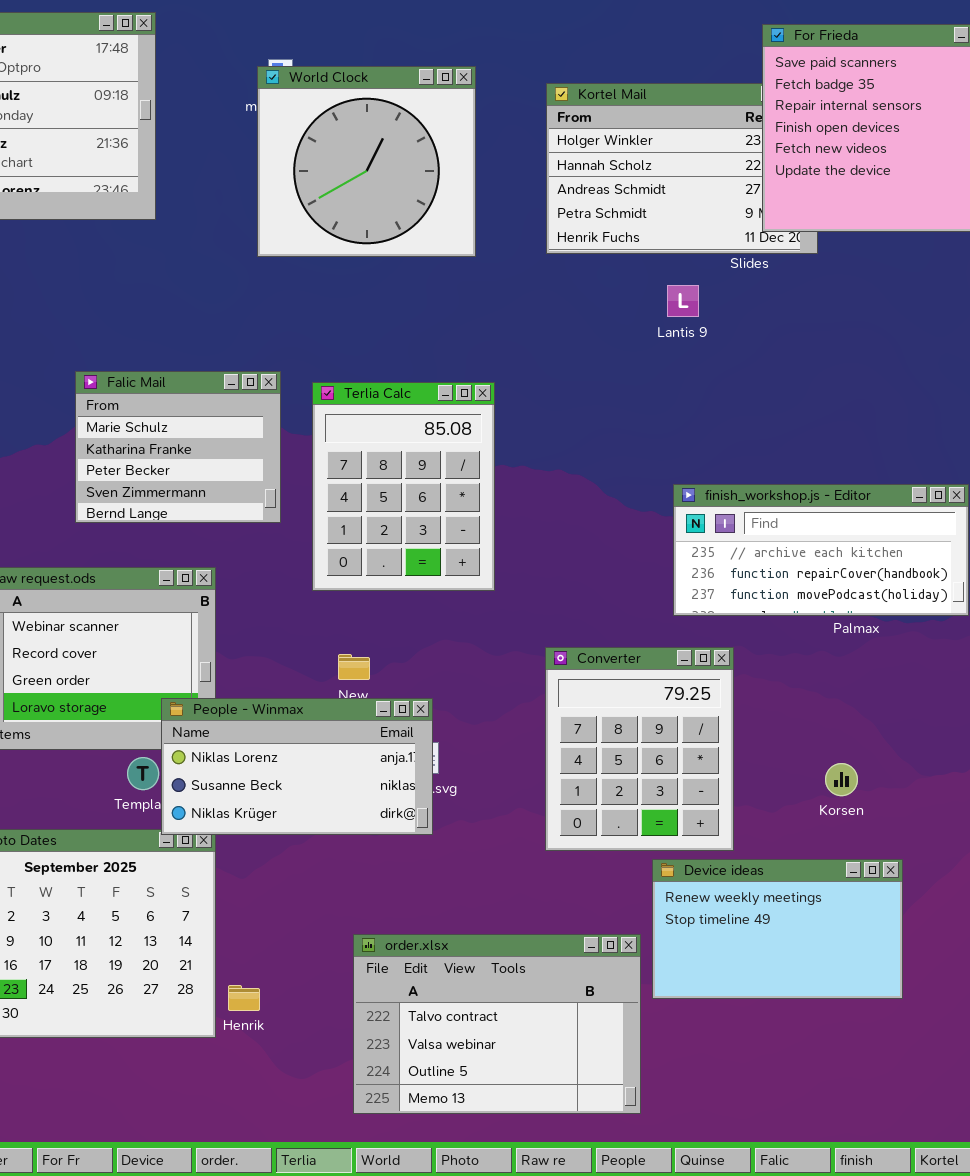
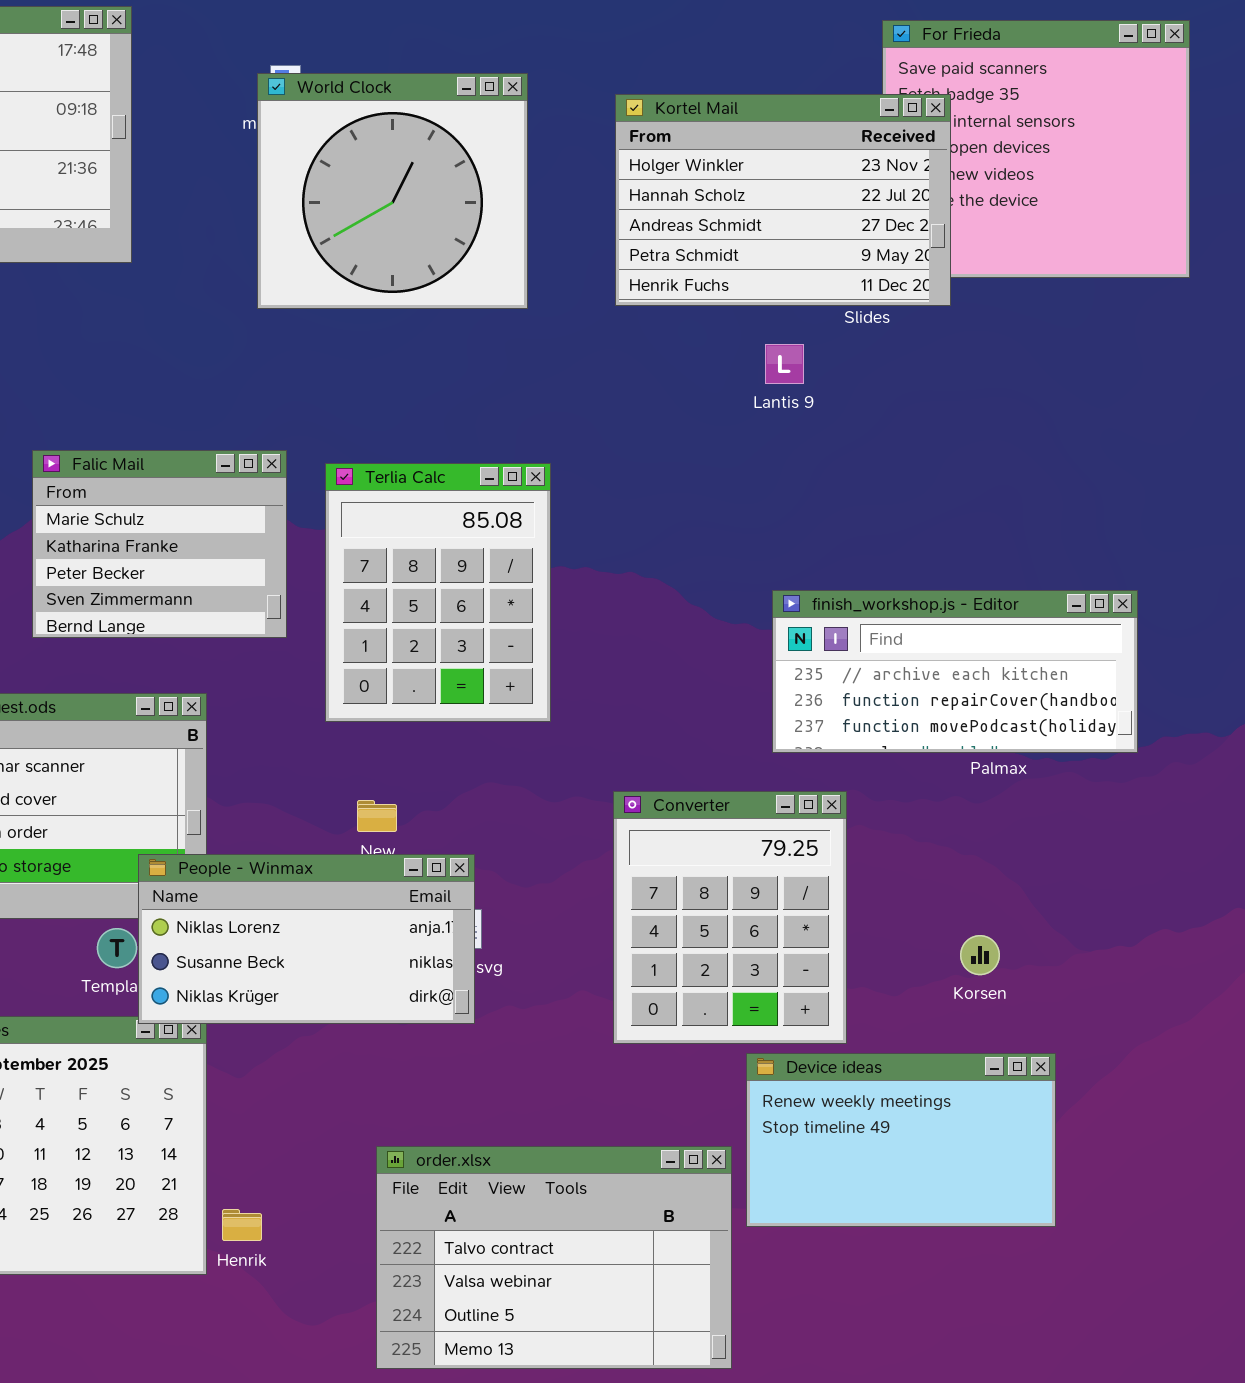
Kortel Mail: [546,83,818,254] -> [615,94,951,306], raised

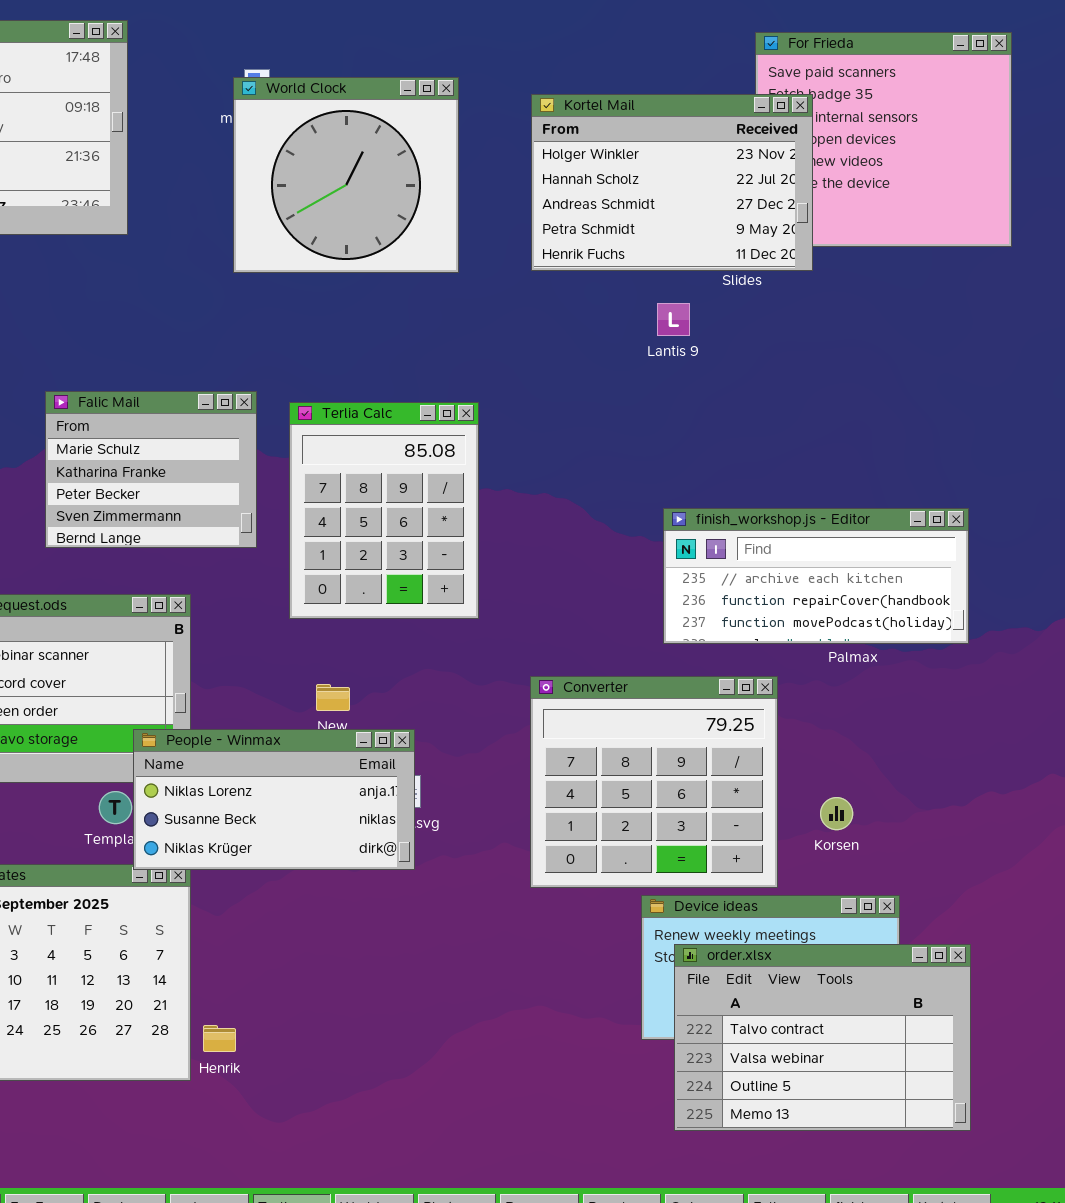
Converter: [613,791,847,1044] -> [530,676,778,888], resized
order.xlsx: [376,1146,732,1369] -> [674,944,971,1131], moved

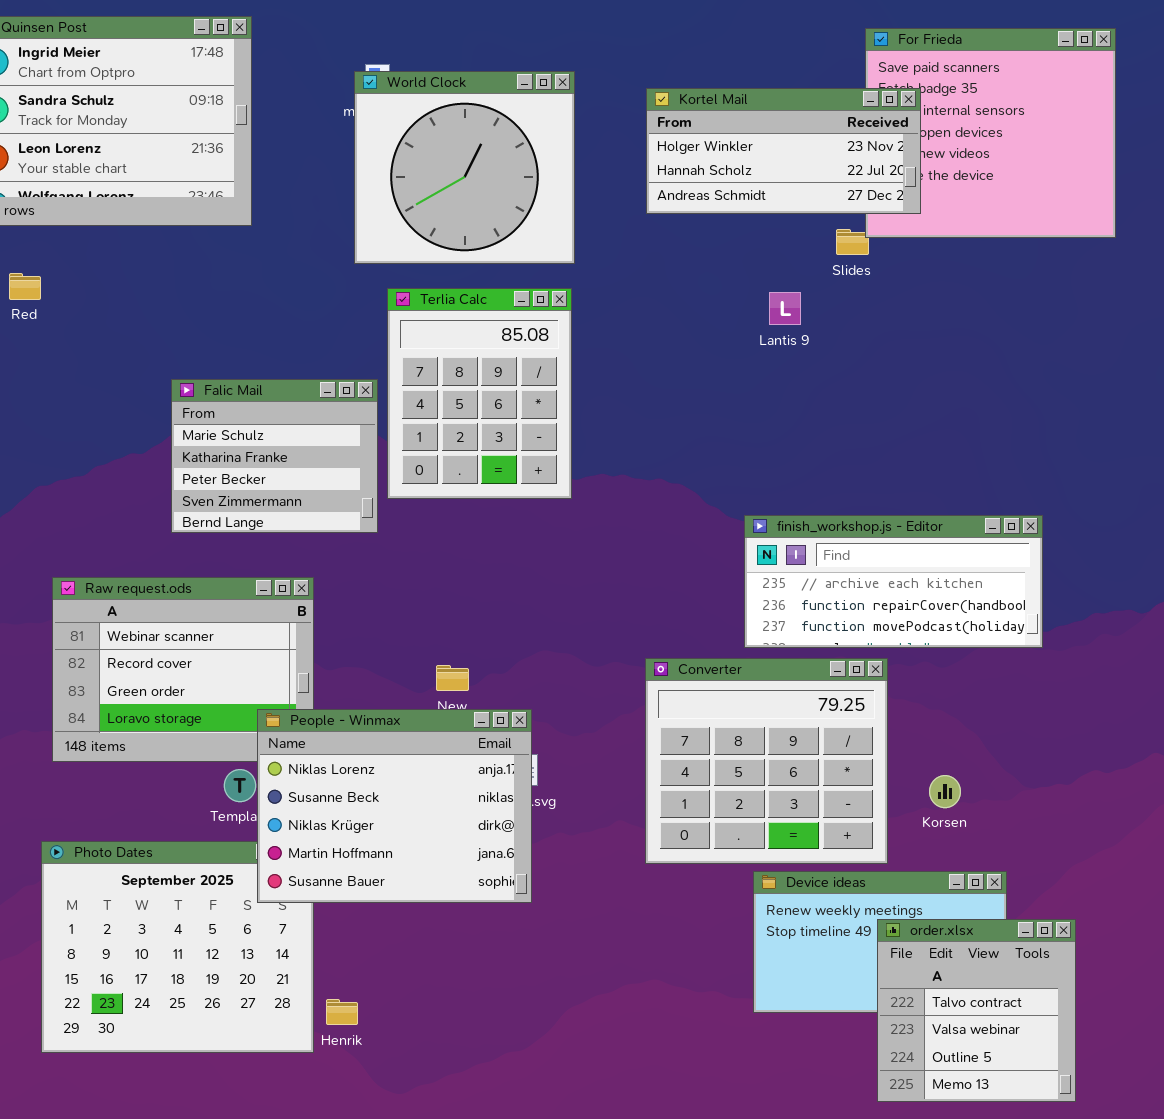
Kortel Mail: [531,94,813,271] -> [646,88,921,214], resized
Terlia Calc: [289,402,479,619] -> [387,288,572,499], moved
finish_workshop.js - Editor: [663,508,969,644] -> [744,515,1043,648], moved
People - Winmax: [133,729,415,870] -> [257,709,532,903], resized
order.xlsx: [674,944,971,1131] -> [877,919,1076,1102], resized

